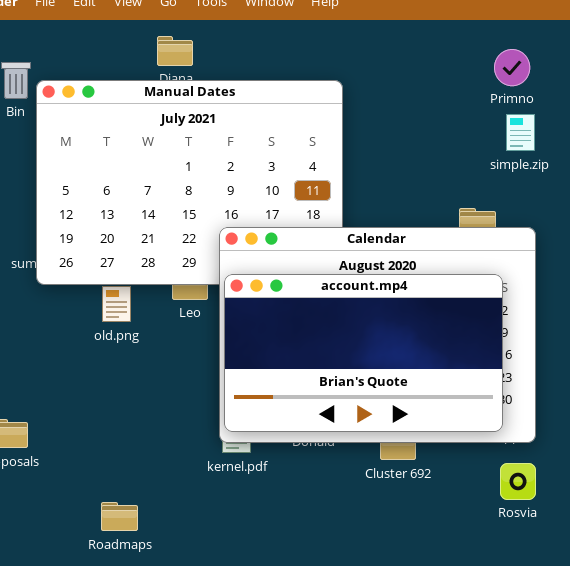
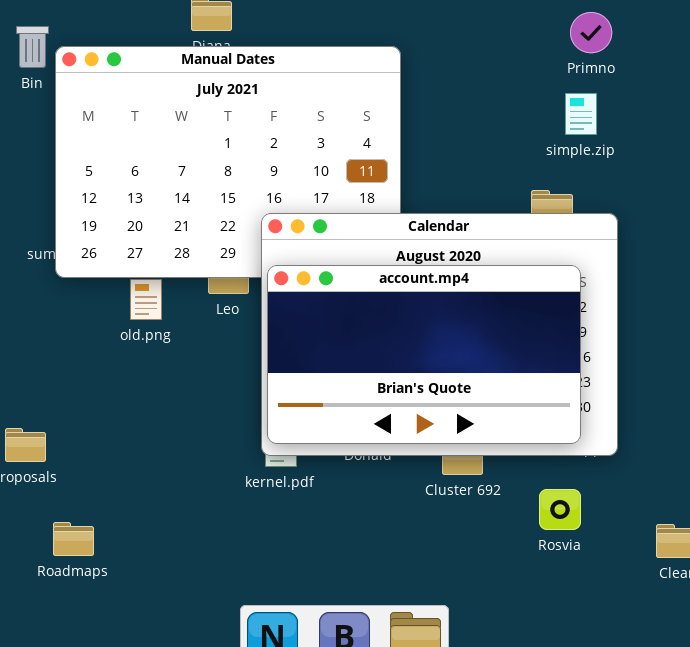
simple.zip: [506,114,535,151] -> [565,93,597,135], moved
Rosvia: [500,463,536,500] -> [539,489,581,530], moved
Roadmaps: [101,502,138,531] -> [53,522,94,556], moved

